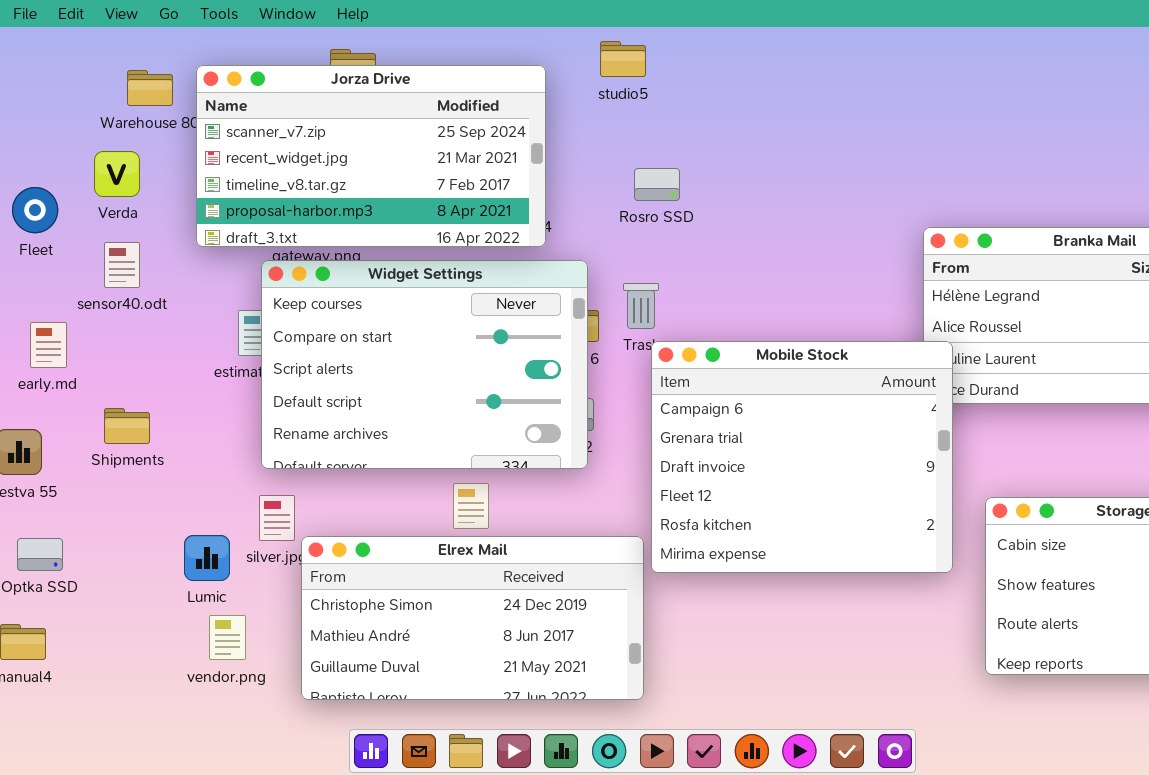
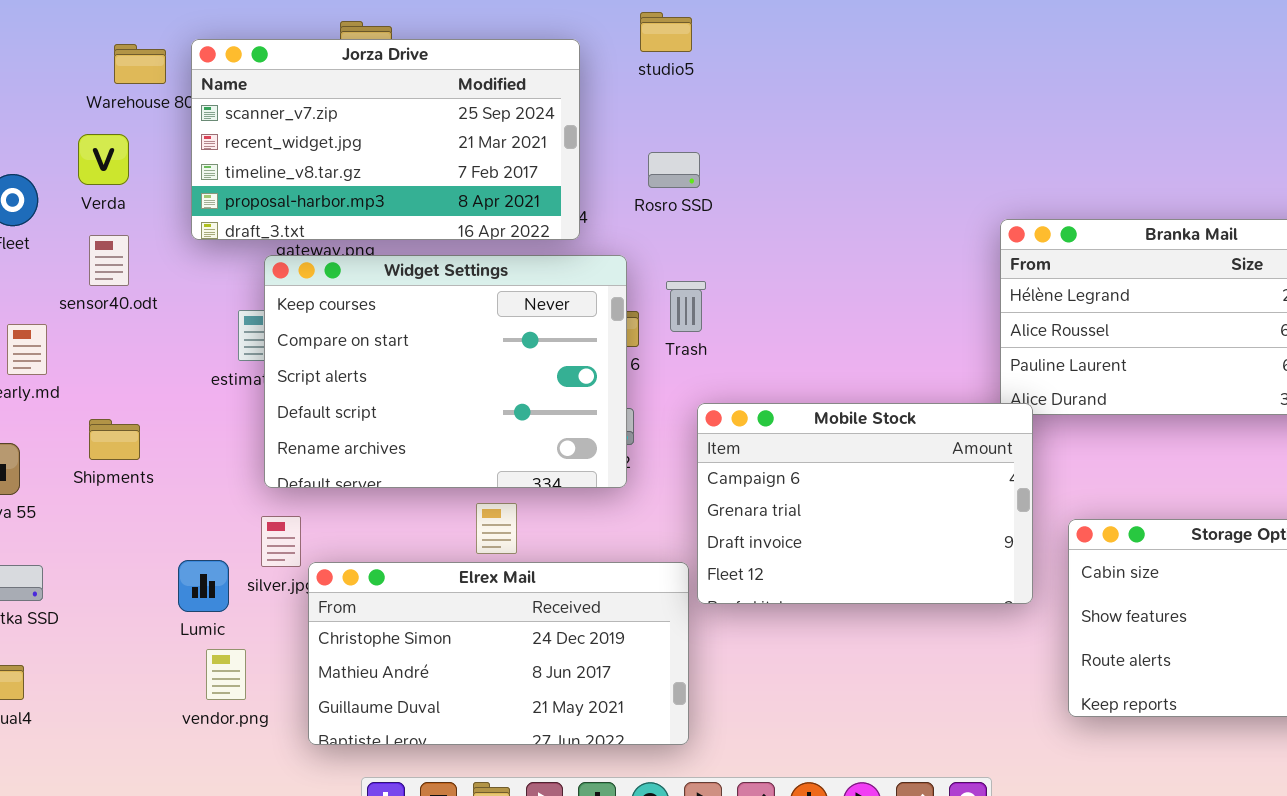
Rosro SSD: [634,168,680,201] -> [648,152,700,188], moved
Mobile Stock: [651,341,953,573] -> [697,403,1033,604], resized

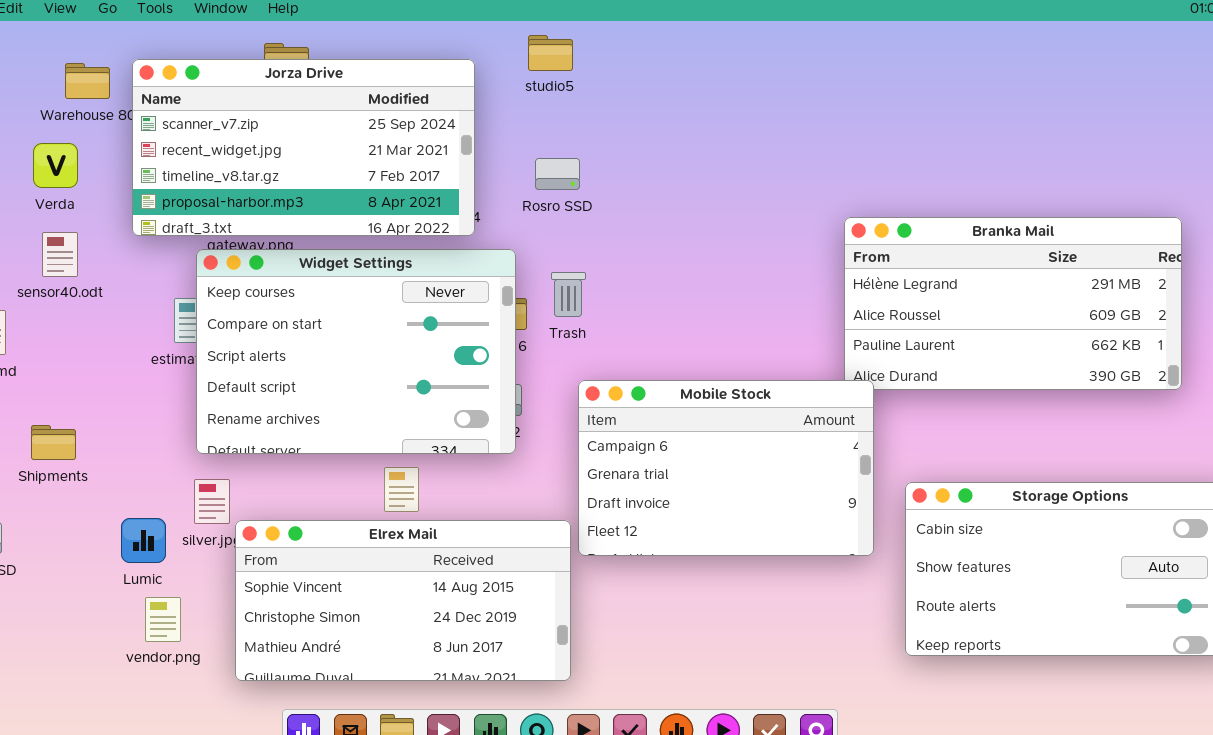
Shipments: [89,419,140,460] -> [31,425,76,460], moved
Elrex Mail: [308,562,689,745] -> [235,520,571,681], scrolled up 1 row

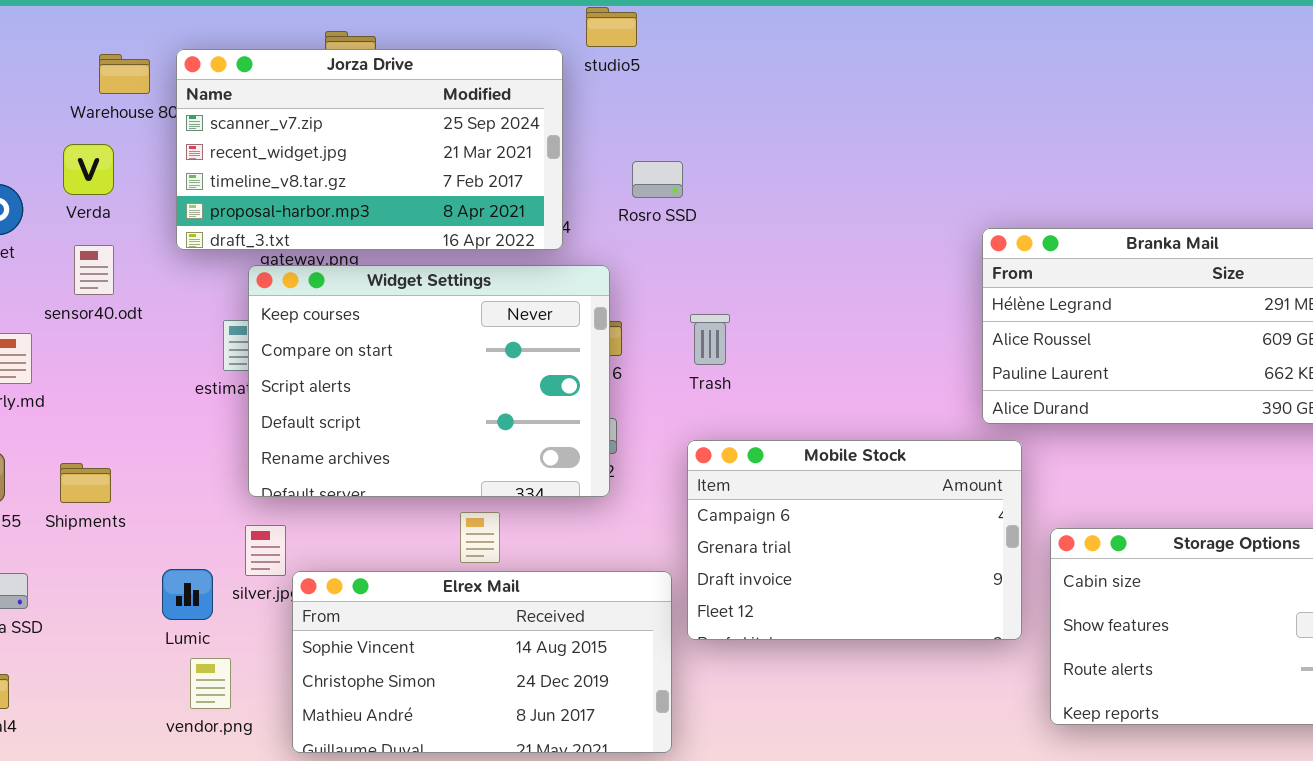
studio5: [528,35,573,71] -> [586,7,637,47], moved
Trash: [551,272,586,317] -> [690,314,730,365], moved
Mobile Stock: [578,380,874,556] -> [687,440,1022,640], moved

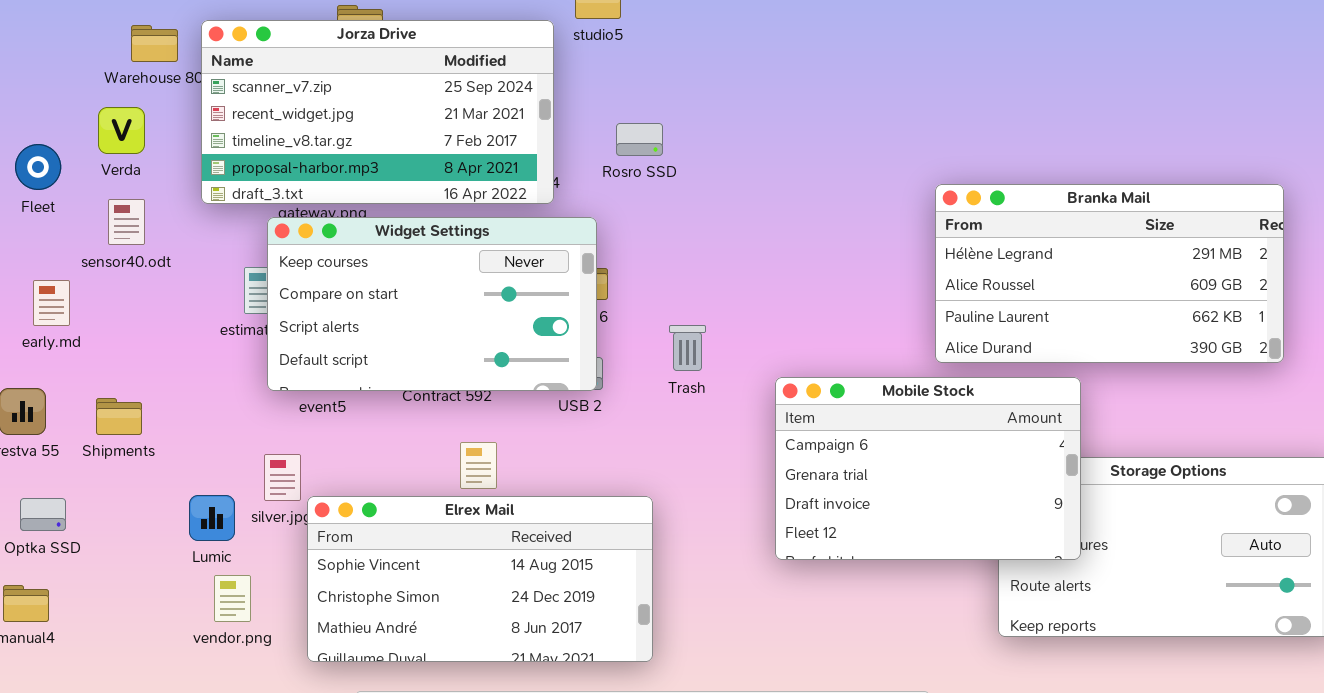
Widget Settings: [248,265,610,497] -> [267,217,597,391], resized
Trash: [690,314,730,365] -> [669,325,706,371], moved
Mobile Stock: [687,440,1022,640] -> [775,377,1081,560], moved

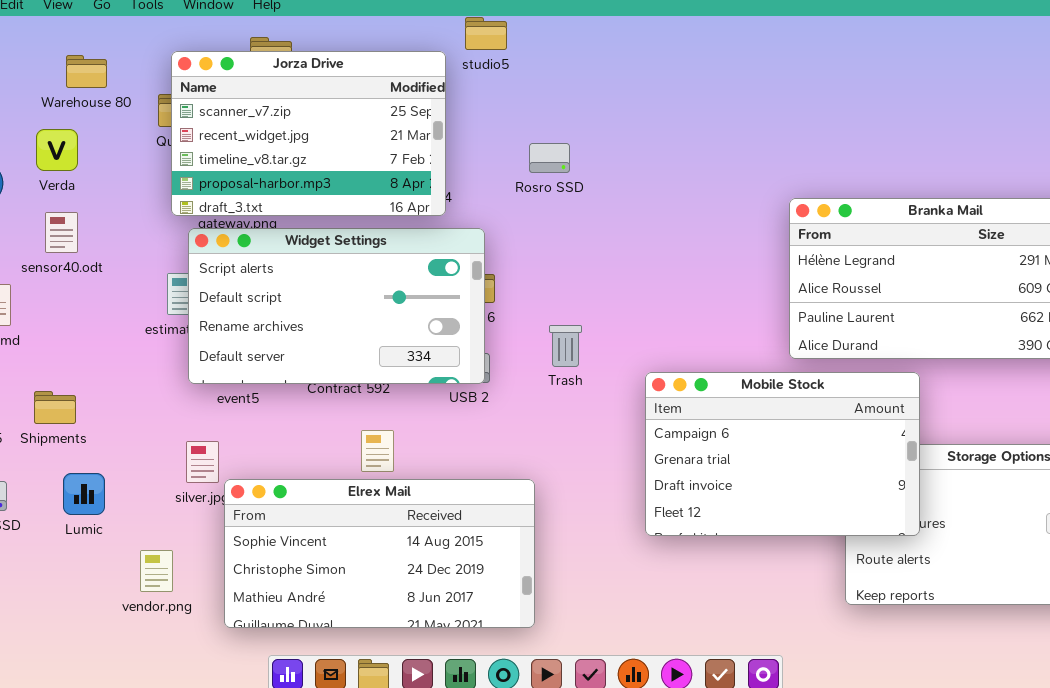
Jorza Drive: [201,20,554,204] -> [171,51,446,216], resized
Rosro SSD: [616,123,663,156] -> [529,143,570,173], moved
Widget Settings: [267,217,597,391] -> [188,228,485,384], scrolled down 2 rows
Lumic: [189,495,235,541] -> [63,473,105,515], moved

